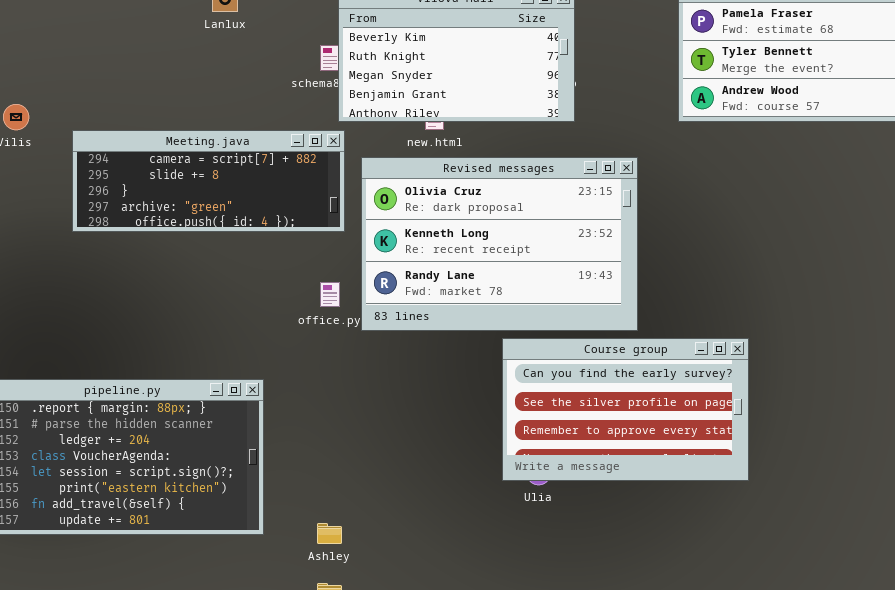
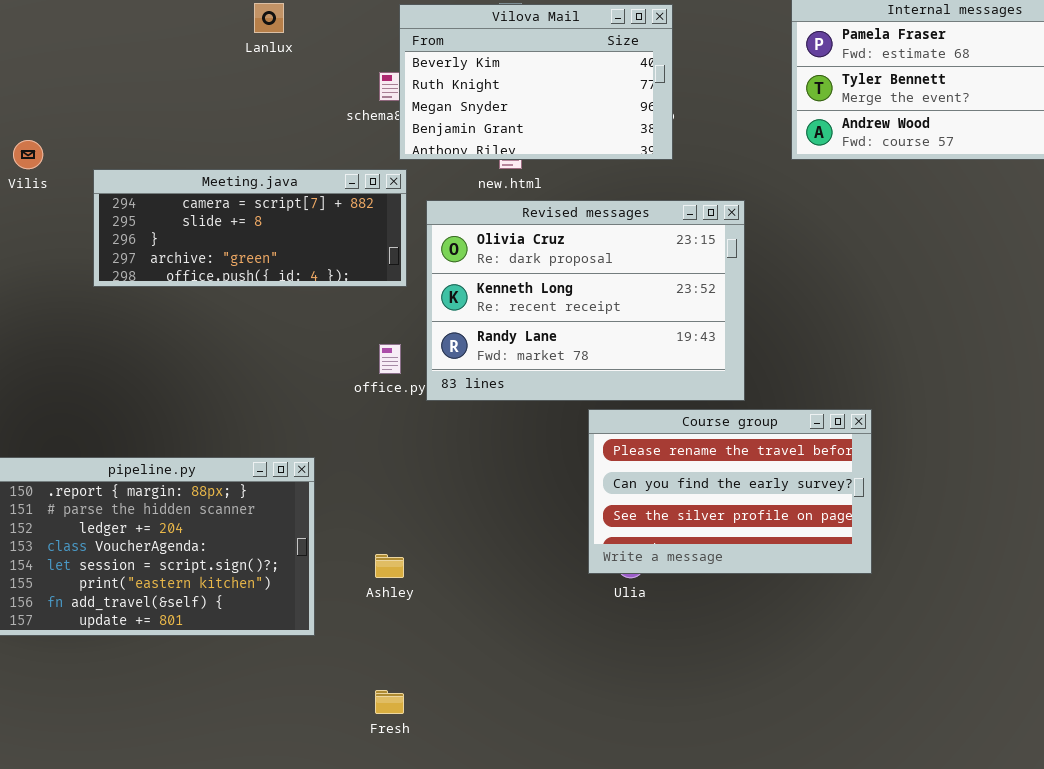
Course group: [502,338,749,481] -> [588,409,872,574], scrolled up 1 row
Ashley: [317,523,342,544] -> [375,554,404,578], moved

